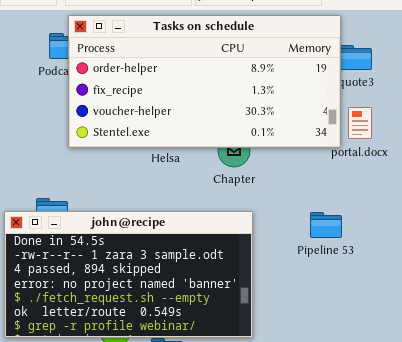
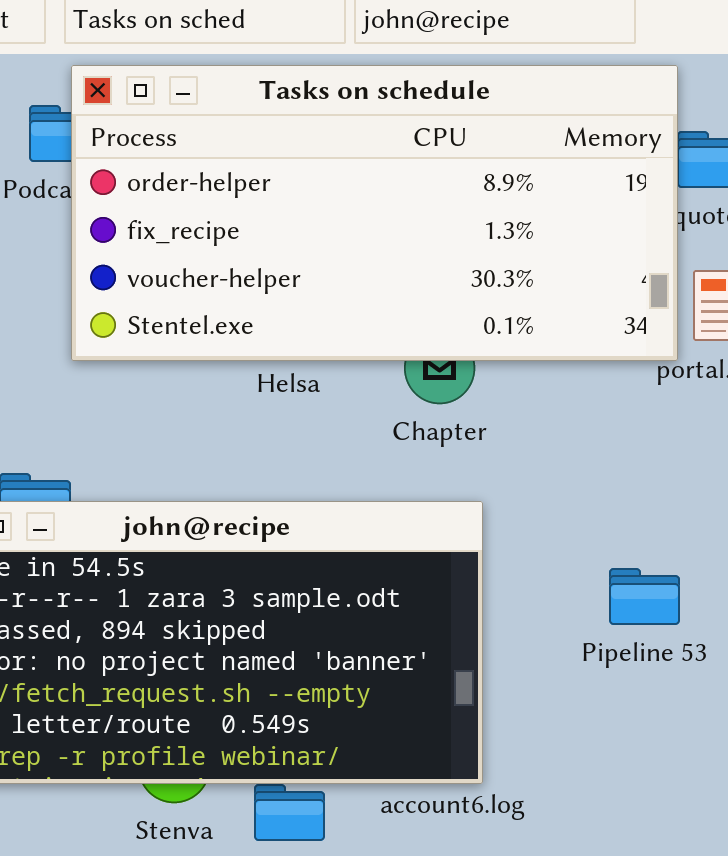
Pipeline 53: [310,212,342,238] -> [609,568,680,625], moved

